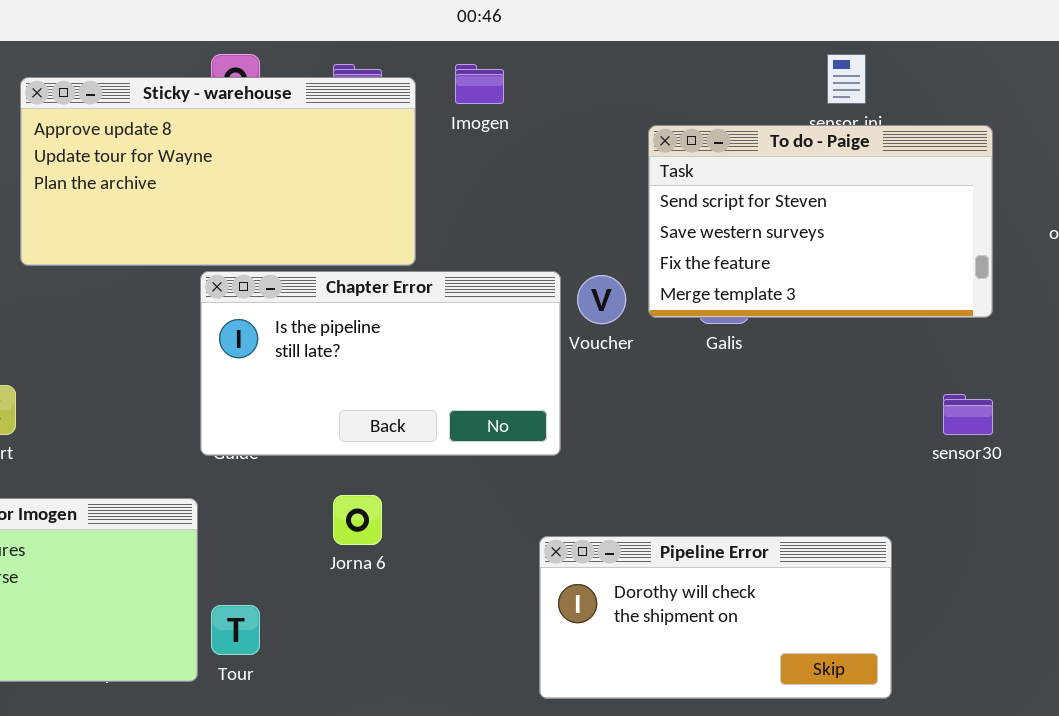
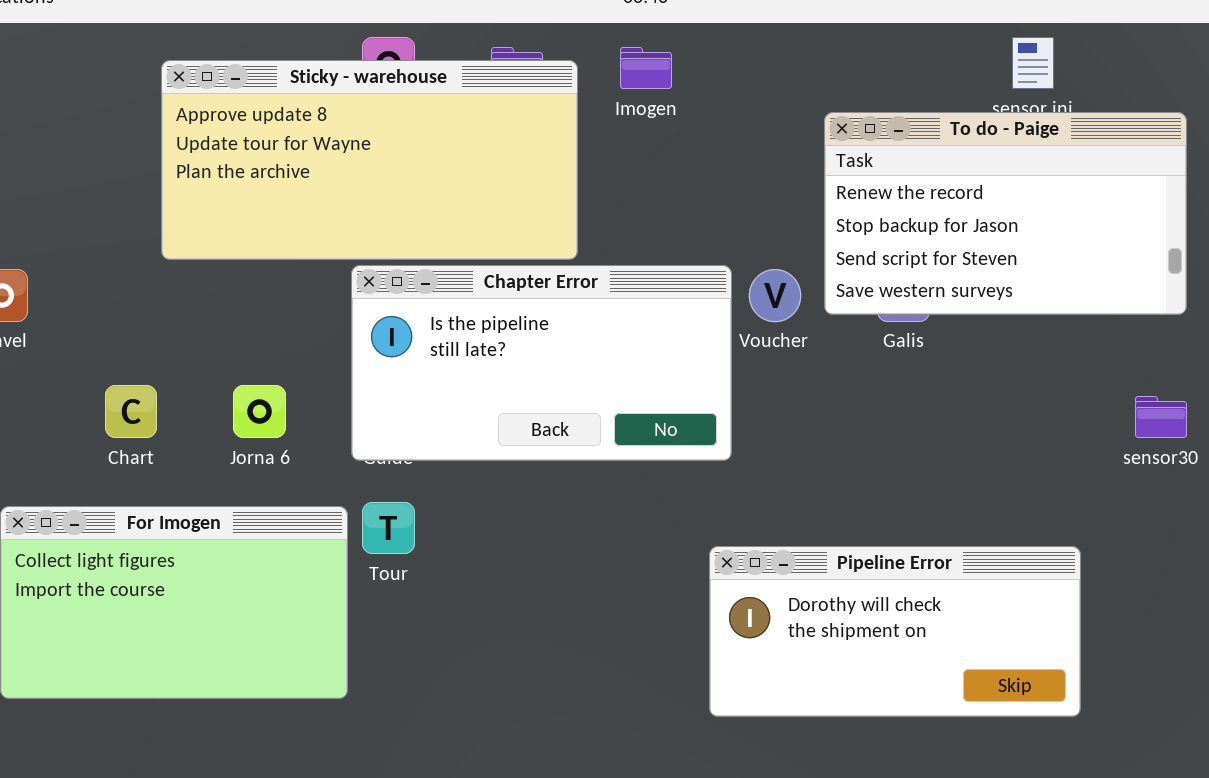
To do - Paige: [648,125,993,318] -> [824,112,1187,315], scrolled up 2 rows
Jorna 6: [333,495,382,545] -> [233,385,286,438], moved
Tour: [211,605,260,655] -> [362,502,415,554], moved

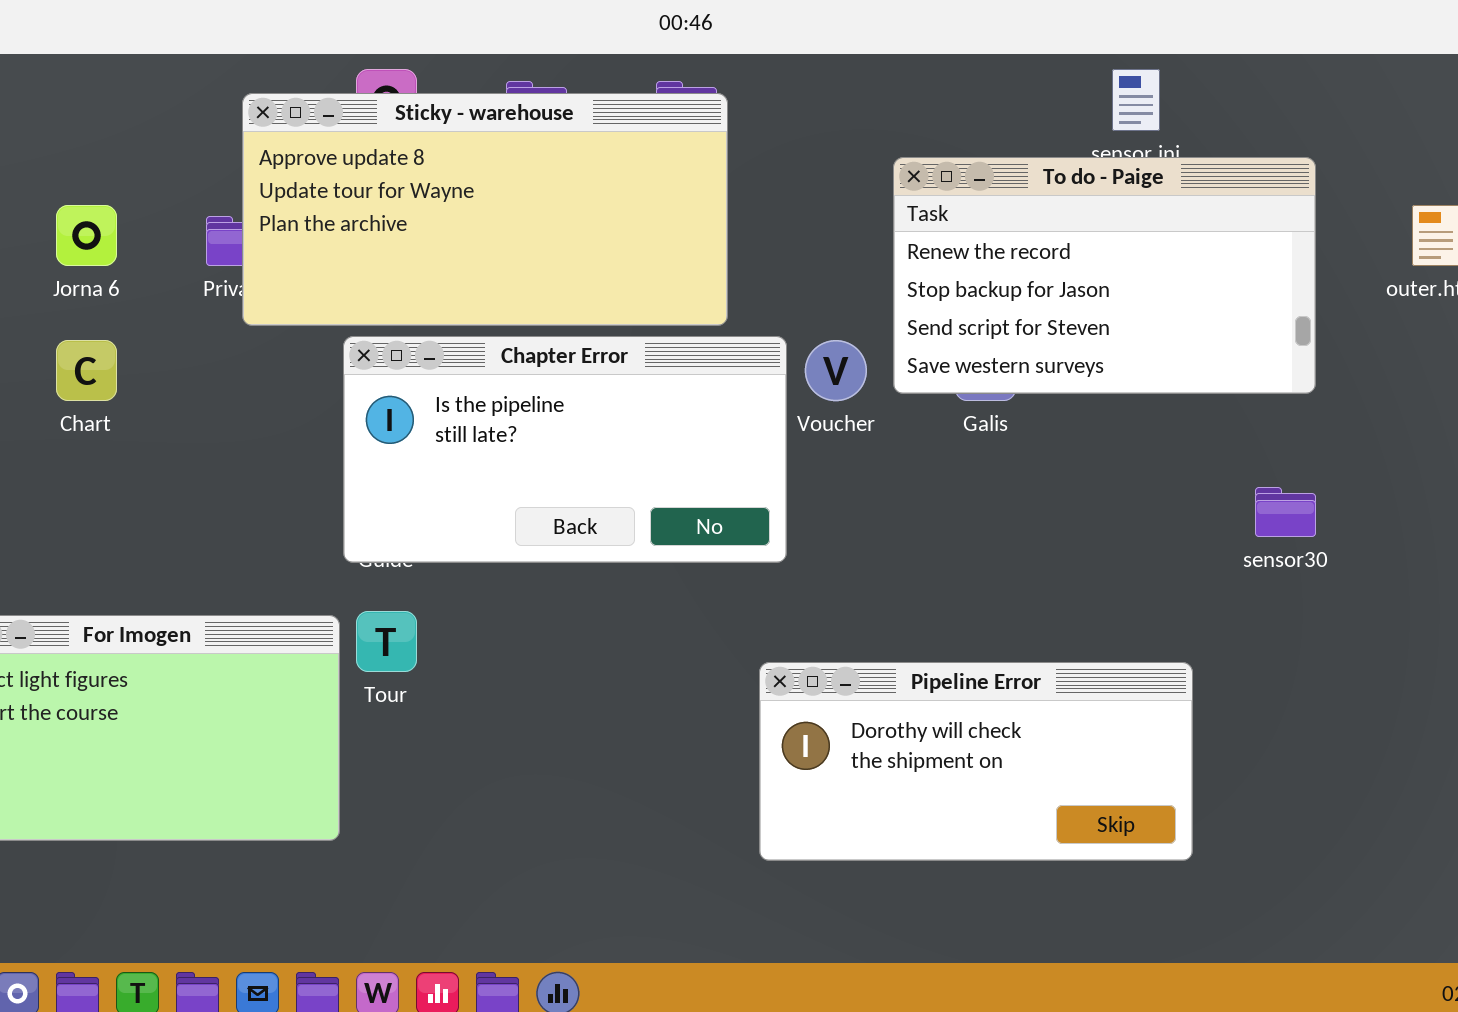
Sticky - warehouse: [161,60,578,260] -> [242,93,728,326], moved
Chart: [105,385,157,438] -> [56,340,117,401], moved
Jorna 6: [233,385,286,438] -> [56,205,117,266], moved

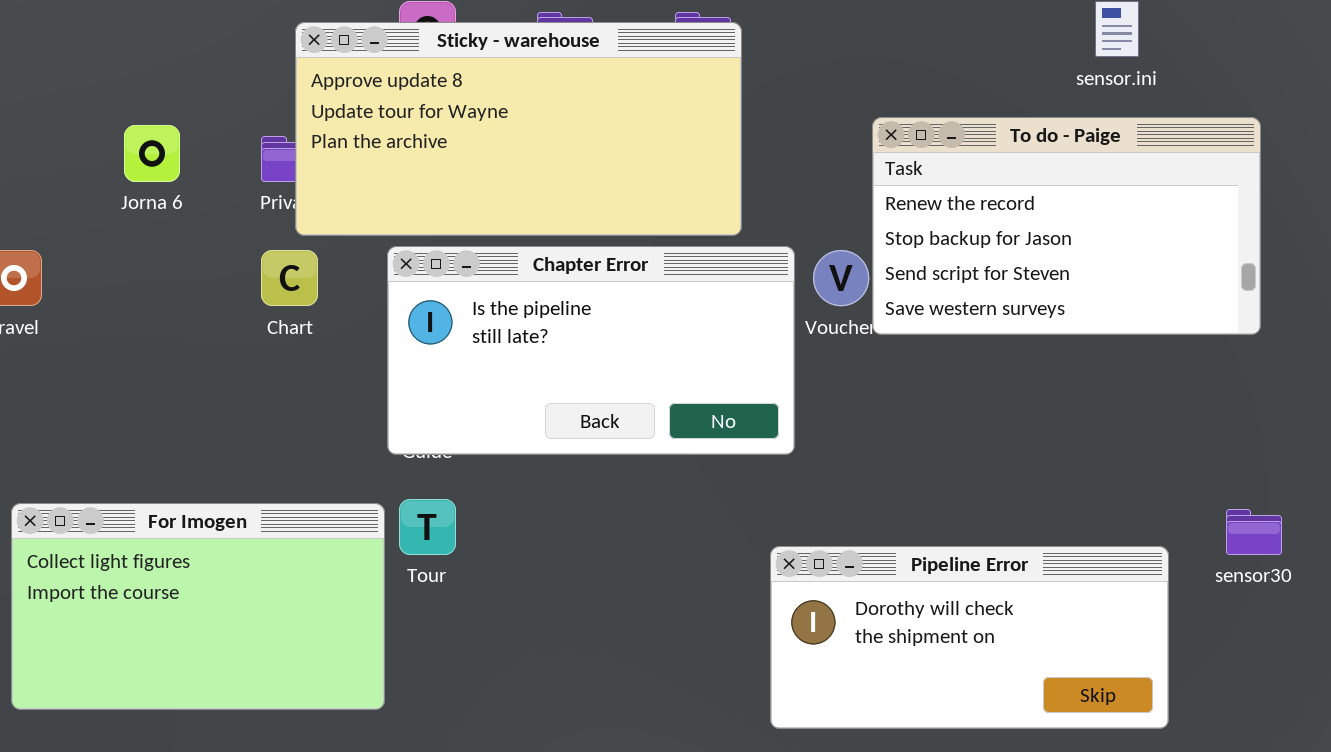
To do - Paige: [893,157,1316,394] -> [872,117,1261,335], moved
Chart: [56,340,117,401] -> [261,250,318,306], moved
sensor30: [1255,487,1316,537] -> [1226,509,1282,555], moved

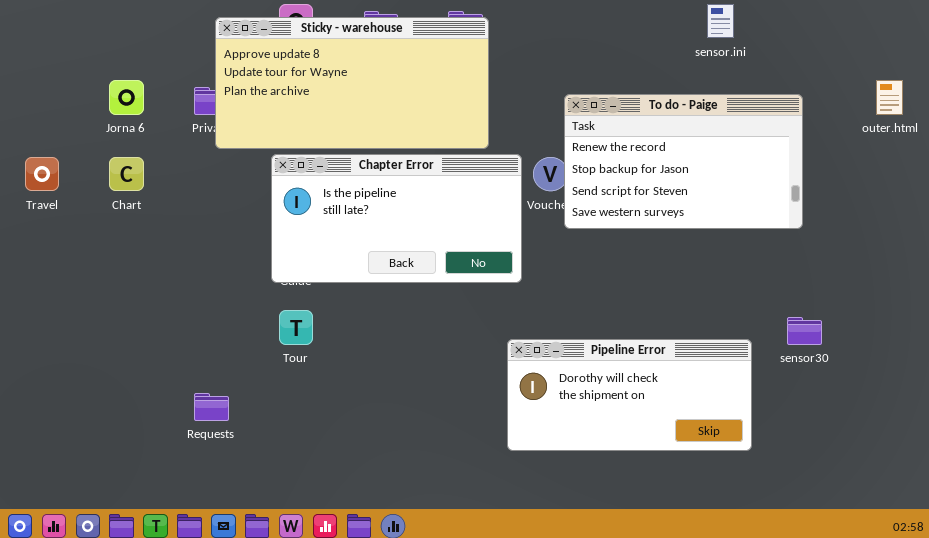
To do - Paige: [872,117,1261,335] -> [564,94,803,229], moved
Chart: [261,250,318,306] -> [109,157,144,191], moved
For Imogen: [11,503,385,710] -> none, closed

